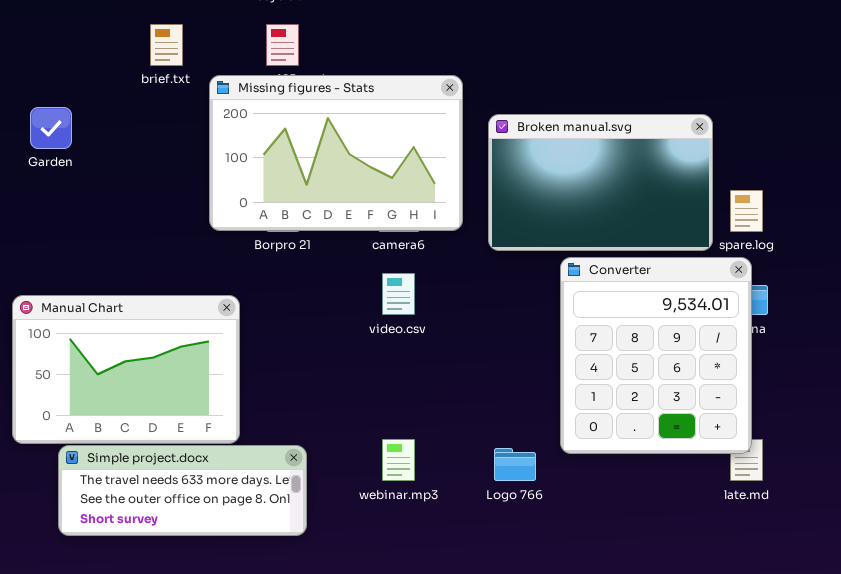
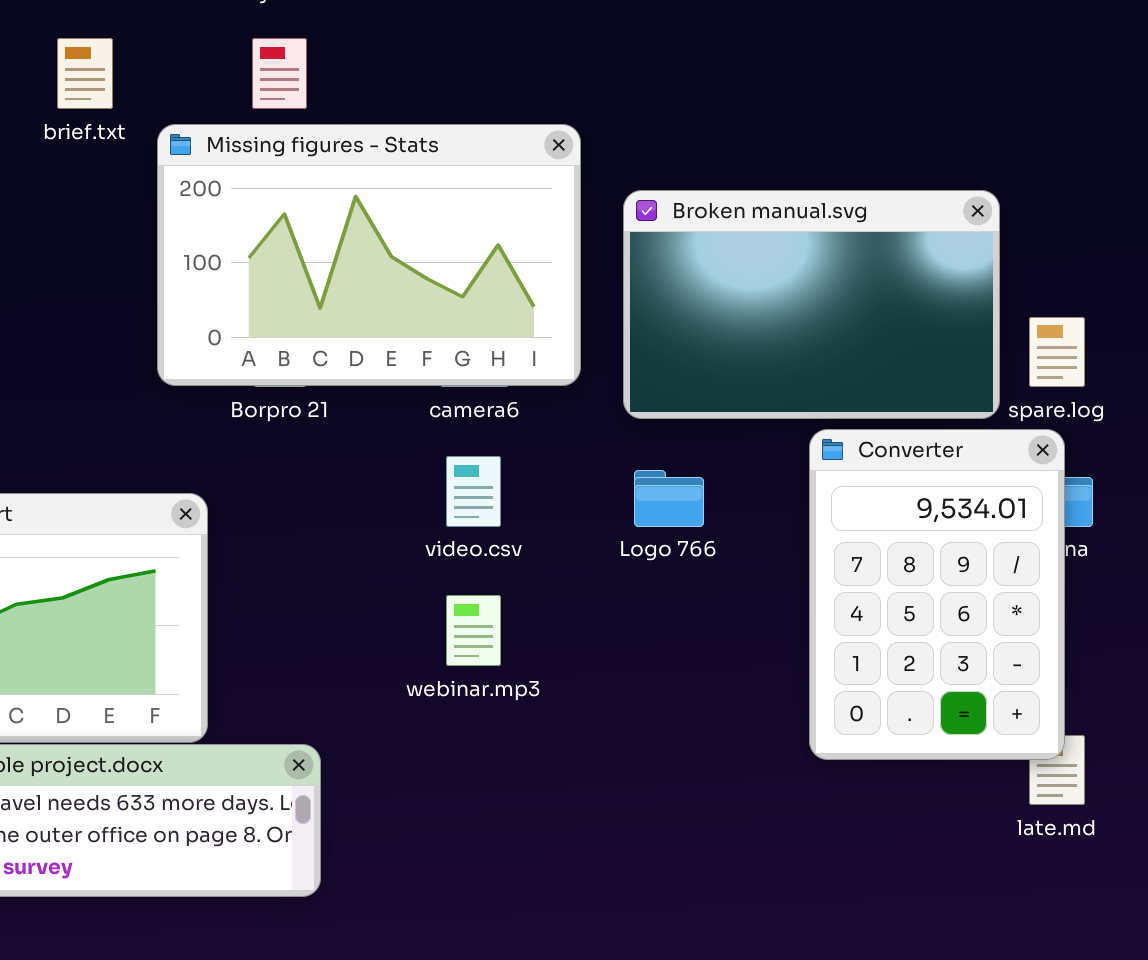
Converter: [560,257,752,454] -> [809,429,1065,760], resized
webinar.mp3: [382,439,415,481] -> [446,595,501,666], moved
Logo 766: [494,448,536,481] -> [634,470,704,527], moved

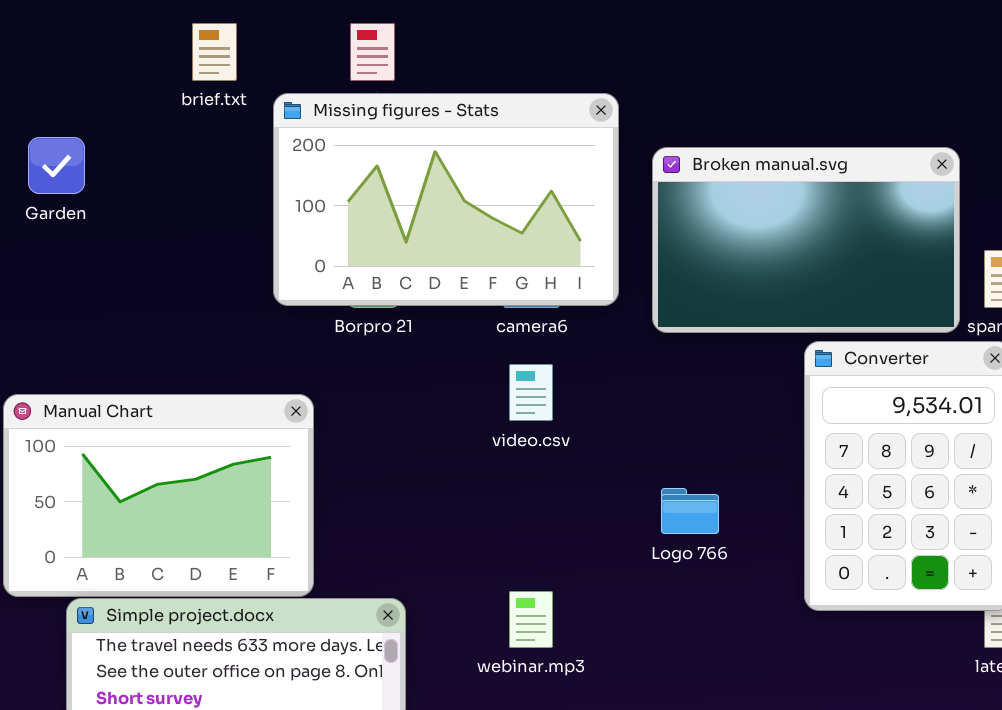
Logo 766: [634,470,704,527] -> [661,488,719,534], moved
webinar.mp3: [446,595,501,666] -> [509,591,553,648], moved

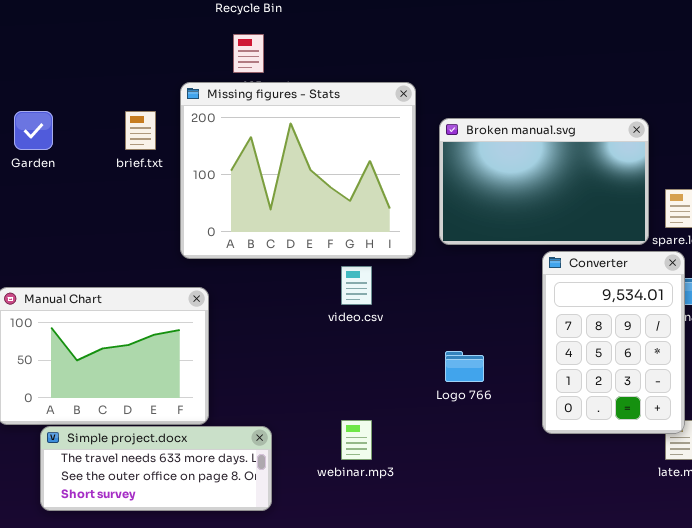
brief.txt: [192,23,237,81] -> [125,111,156,150], moved
Missing figures - Stats: [273,93,619,306] -> [180,82,416,259], resized

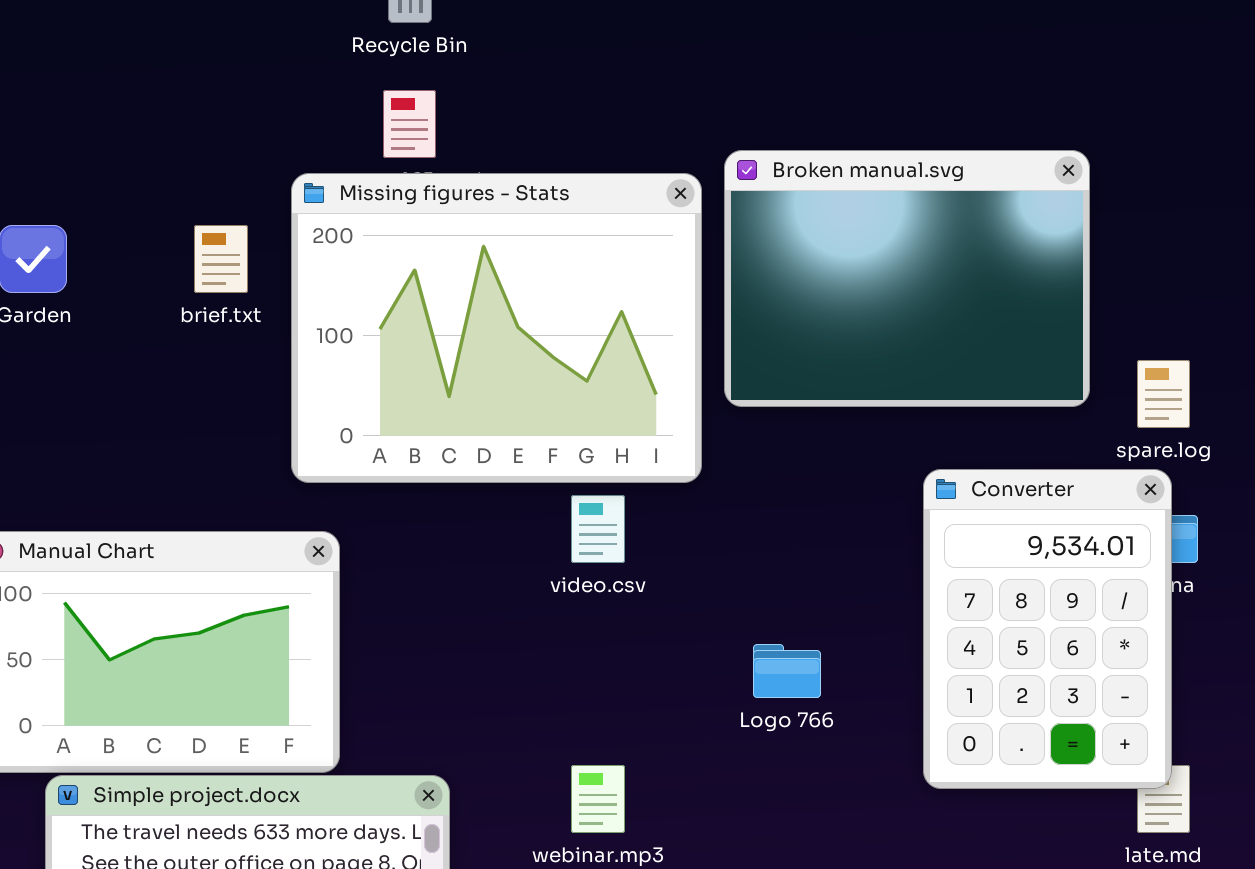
Broken manual.svg: [439,118,649,245] -> [724,150,1090,407], moved, resized

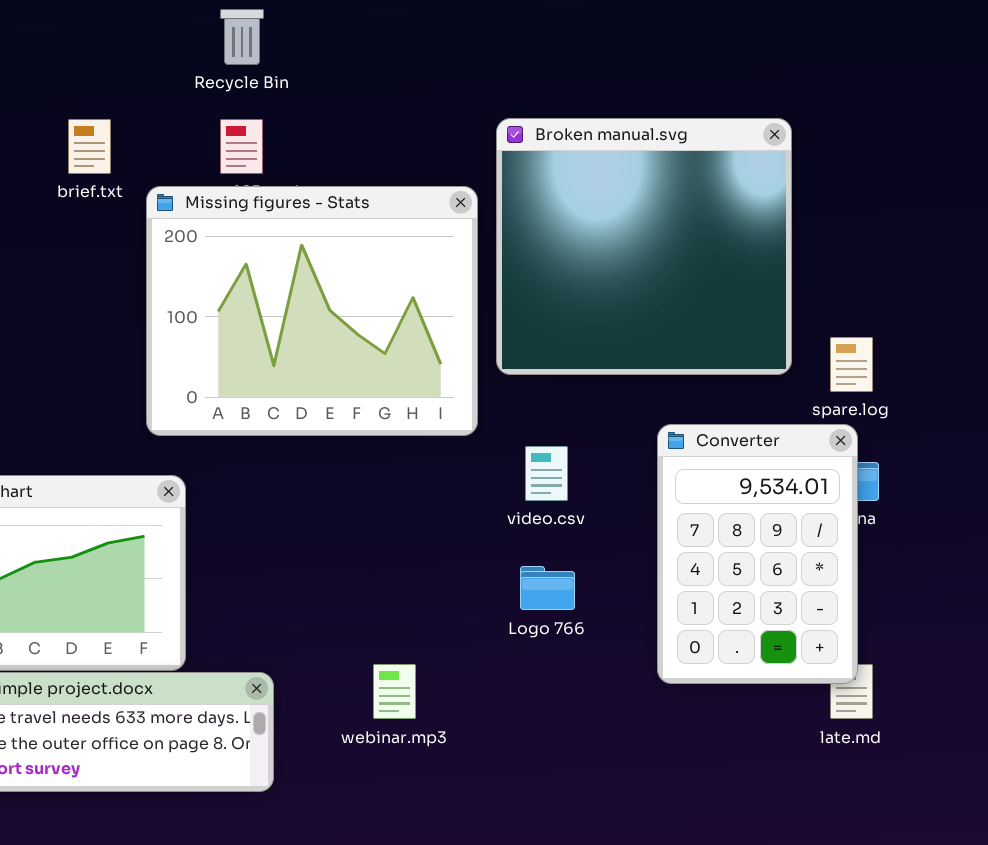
Broken manual.svg: [724,150,1090,407] -> [496,118,792,375], resized
brief.txt: [194,225,248,293] -> [68,119,111,174], moved
video.csv: [571,495,625,563] -> [525,446,568,501], moved

